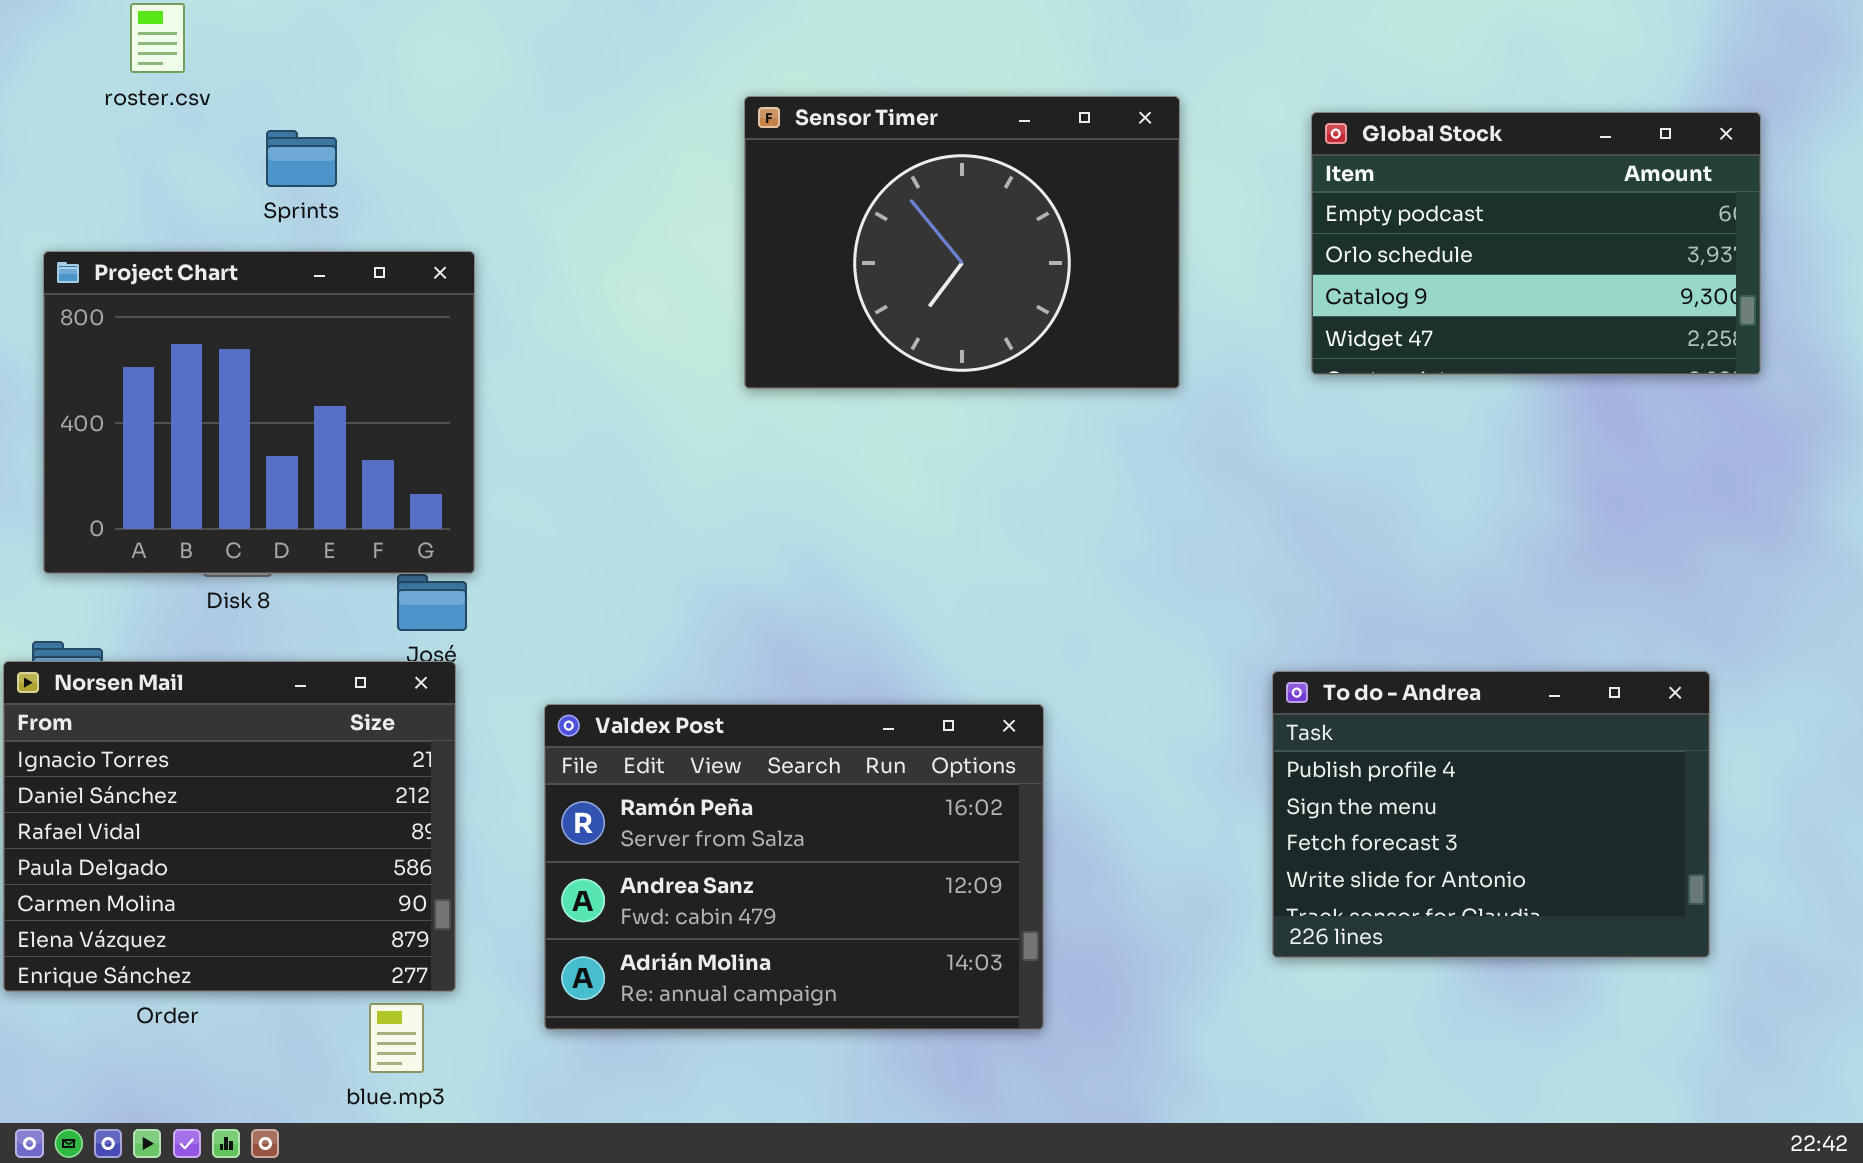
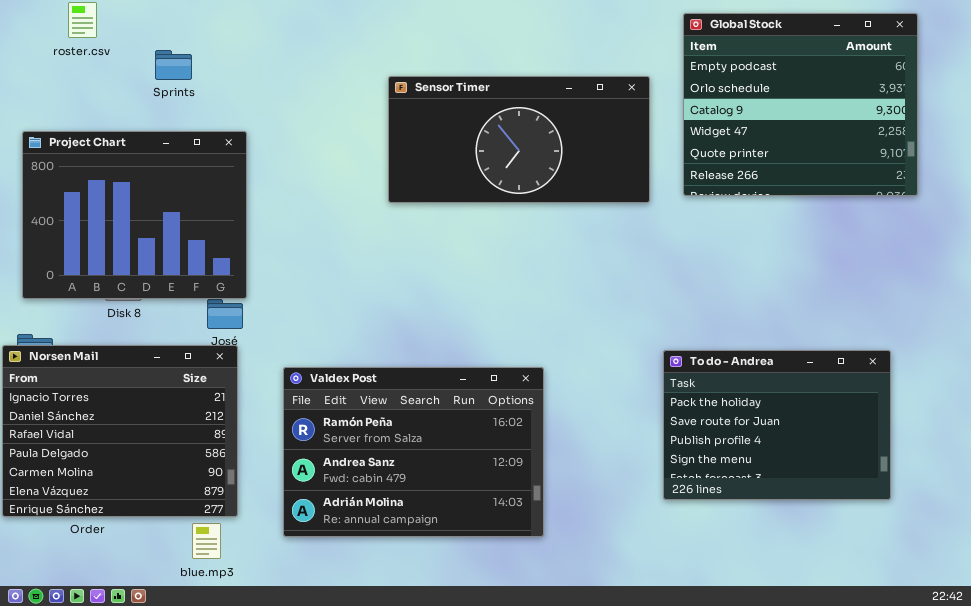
Sensor Timer: [744,96,1180,389] -> [388,76,650,203], resized
Global Stock: [1311,112,1761,375] -> [683,13,918,196], resized
Sprints: [266,130,337,187] -> [155,50,192,80], moved
To do - Andrea: [1272,671,1710,958] -> [663,350,891,500], scrolled up 2 rows

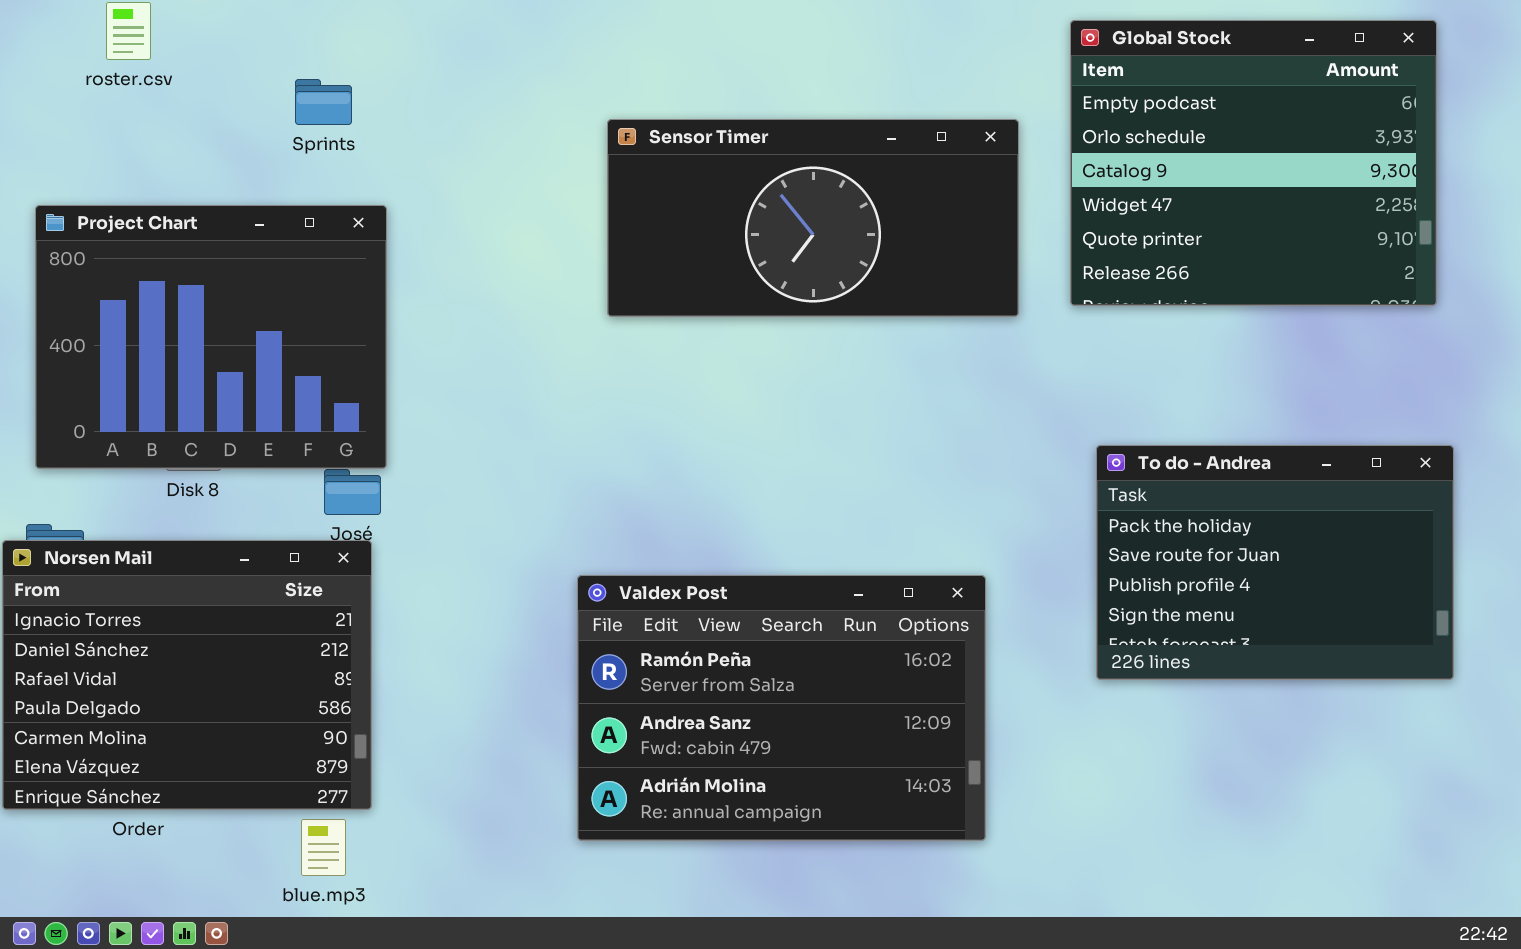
Sprints: [155,50,192,80] -> [295,79,352,125], moved
To do - Andrea: [663,350,891,500] -> [1096,445,1454,680], moved
Valdex Post: [283,367,544,537] -> [577,575,986,841], moved

